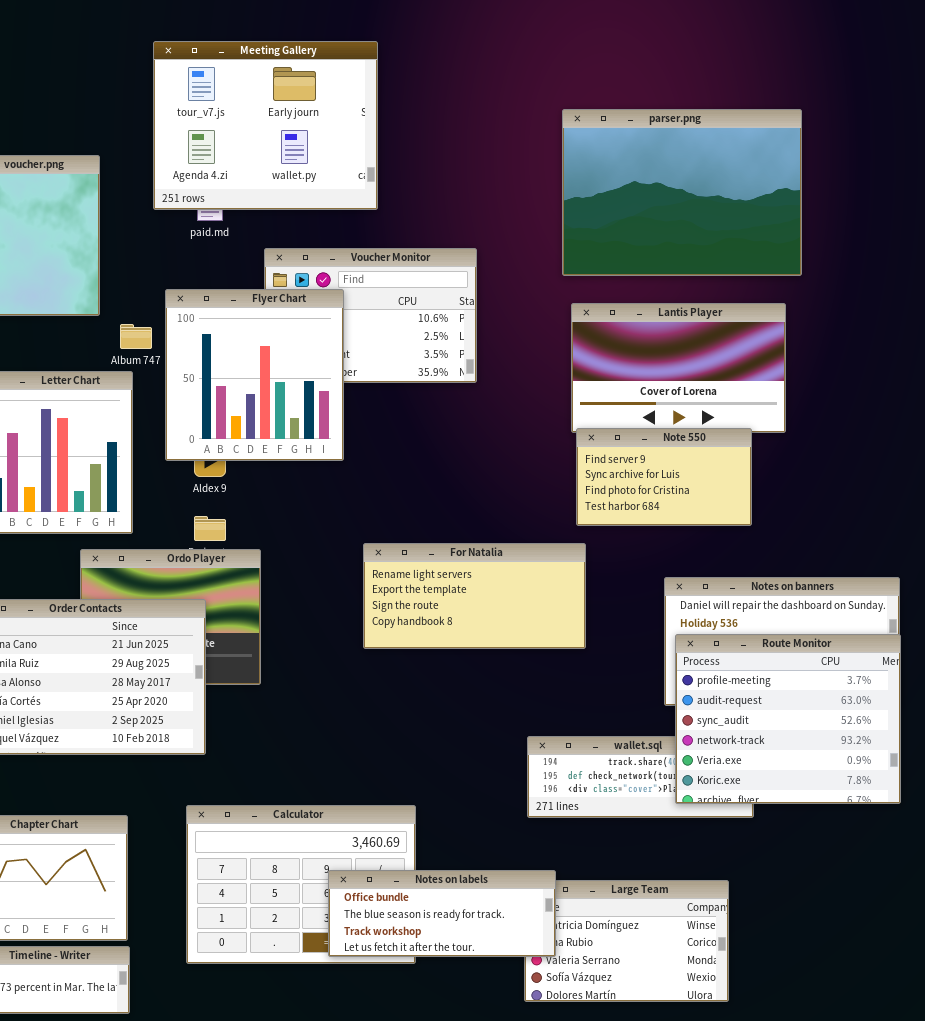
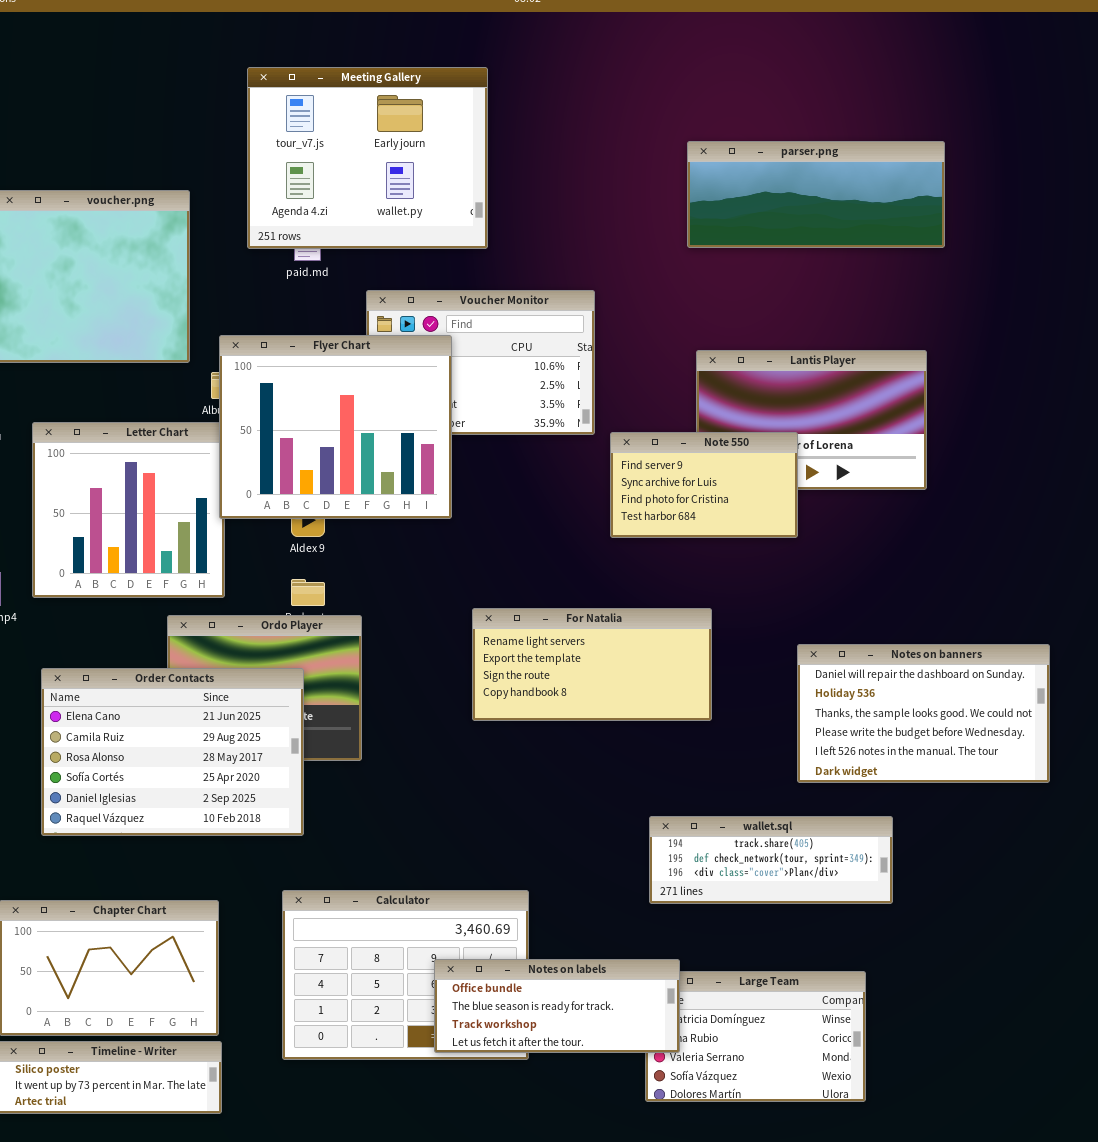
parser.png: [562,109,802,276] -> [687,141,945,248], resized
Flyer Chart: [165,289,344,461] -> [219,335,452,519], resized
Note 550: [576,428,752,526] -> [610,432,798,538], moved
Route Monitor: [675,634,901,804] -> none, closed

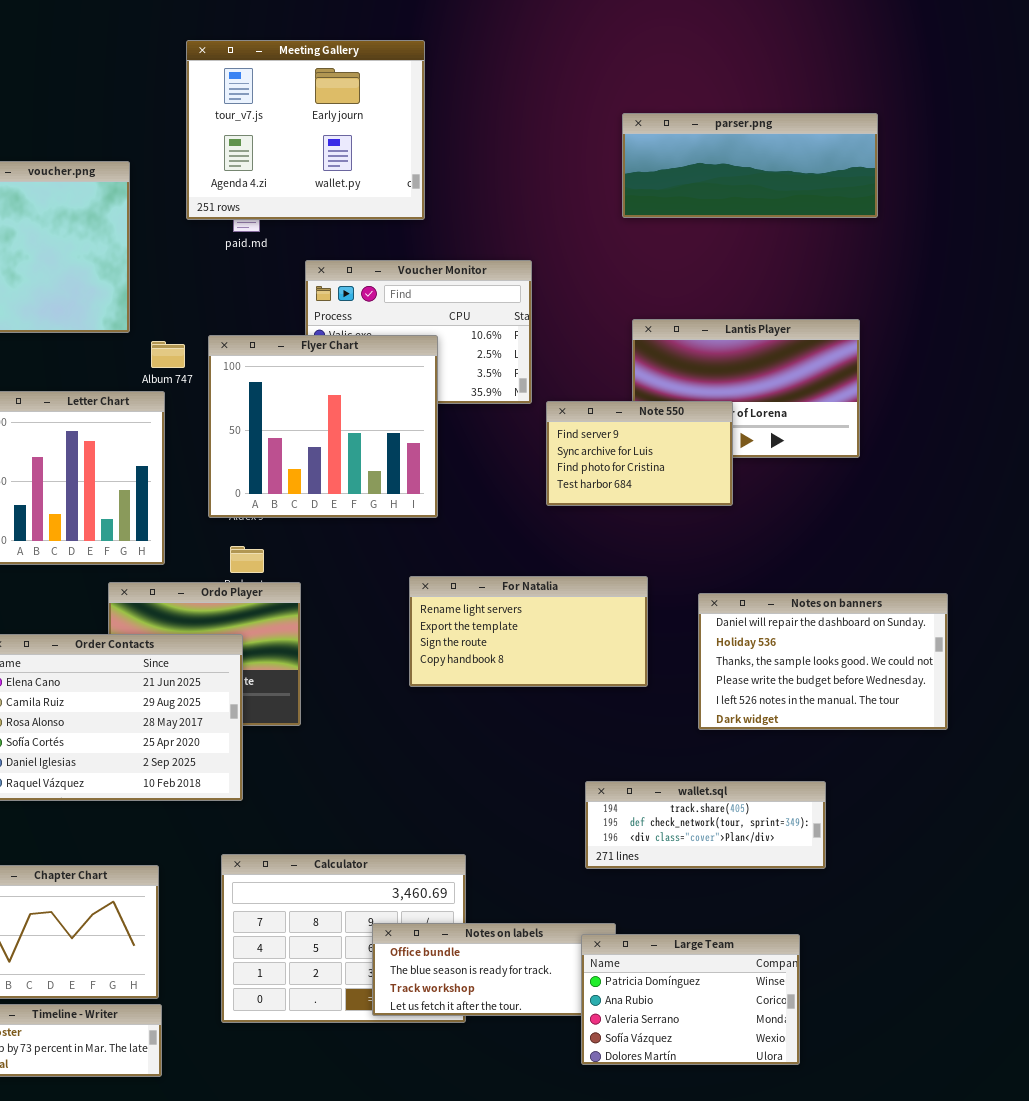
Flyer Chart: [219,335,452,519] -> [208,335,438,518], moved
Notes on banners: [797,644,1050,783] -> [698,593,948,730], moved
Large Team: [645,971,866,1102] -> [581,934,800,1065], raised

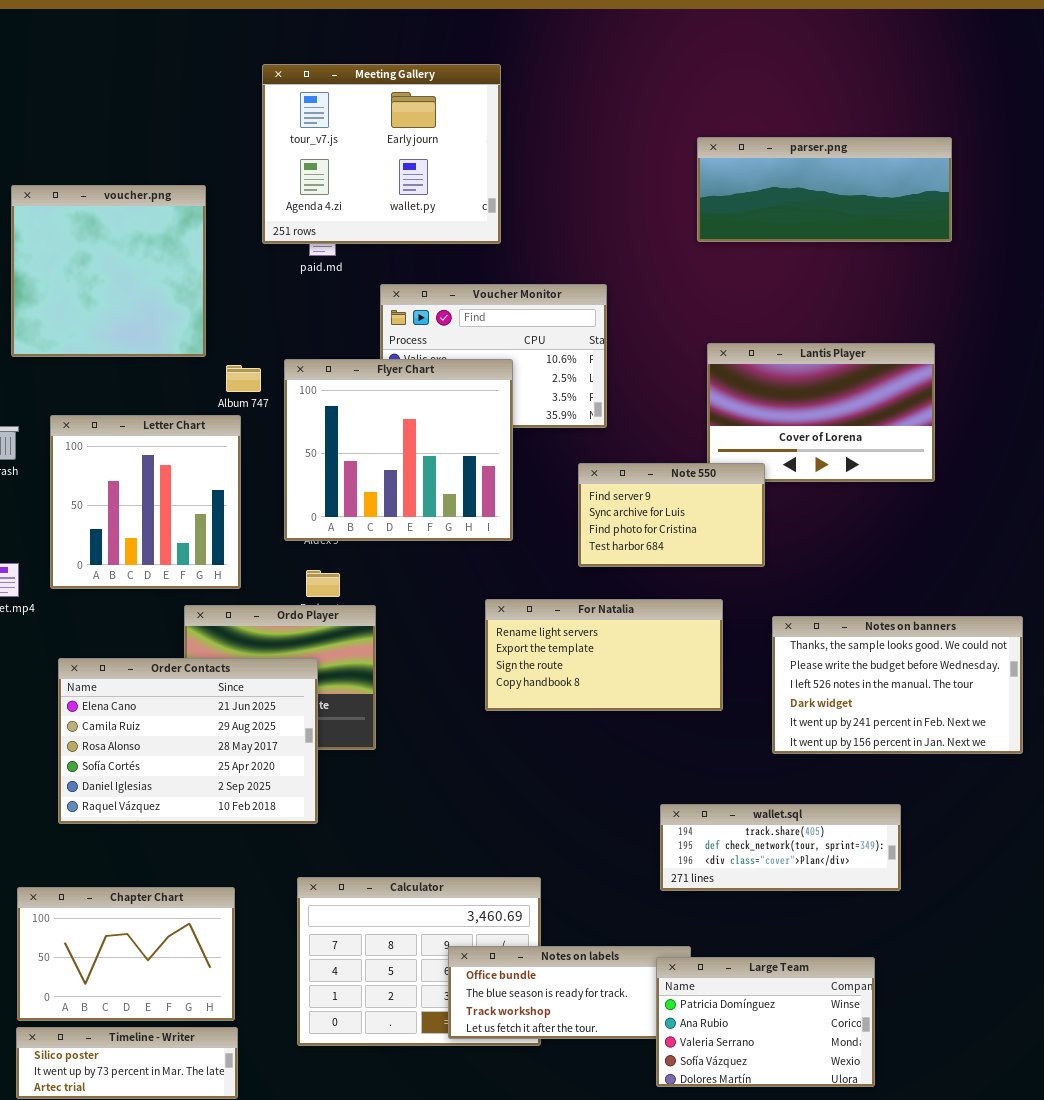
Note 550: [546,401,733,506] -> [578,463,765,567], moved
Notes on banners: [698,593,948,730] -> [772,616,1023,754], scrolled down 2 rows

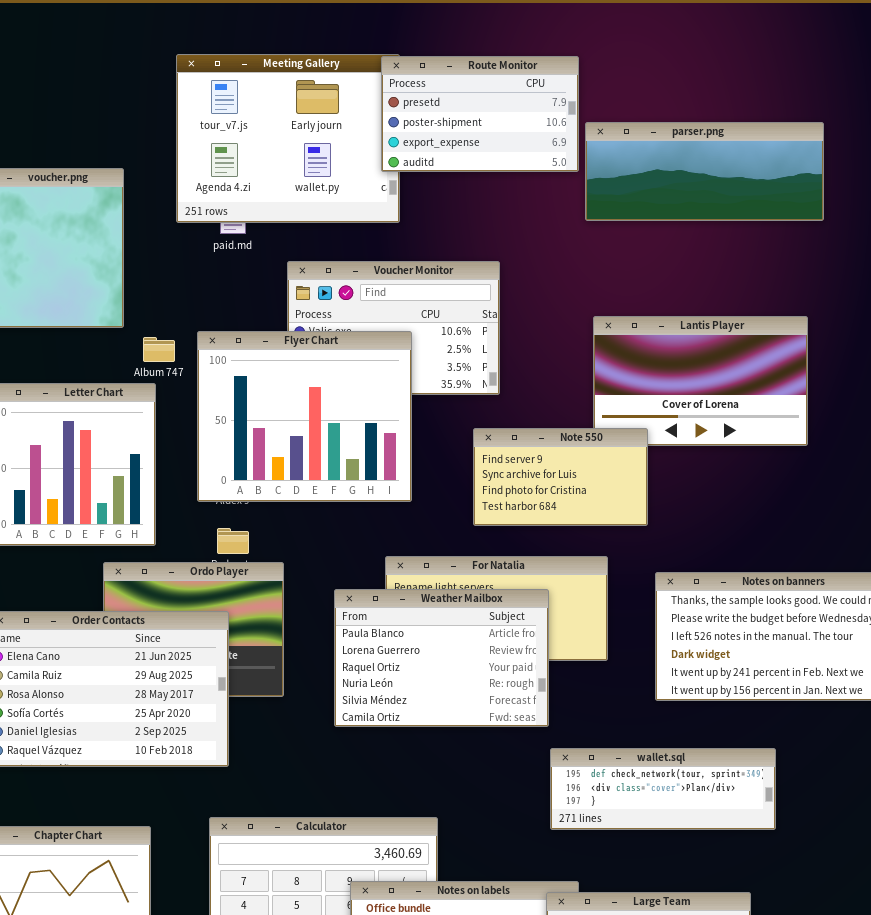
Route Monitor: none -> [381,56,579,172], opened
Weather Mailbox: none -> [334,589,549,727], opened
wallet.sql: [660,804,901,891] -> [550,748,776,830], scrolled down 1 row

